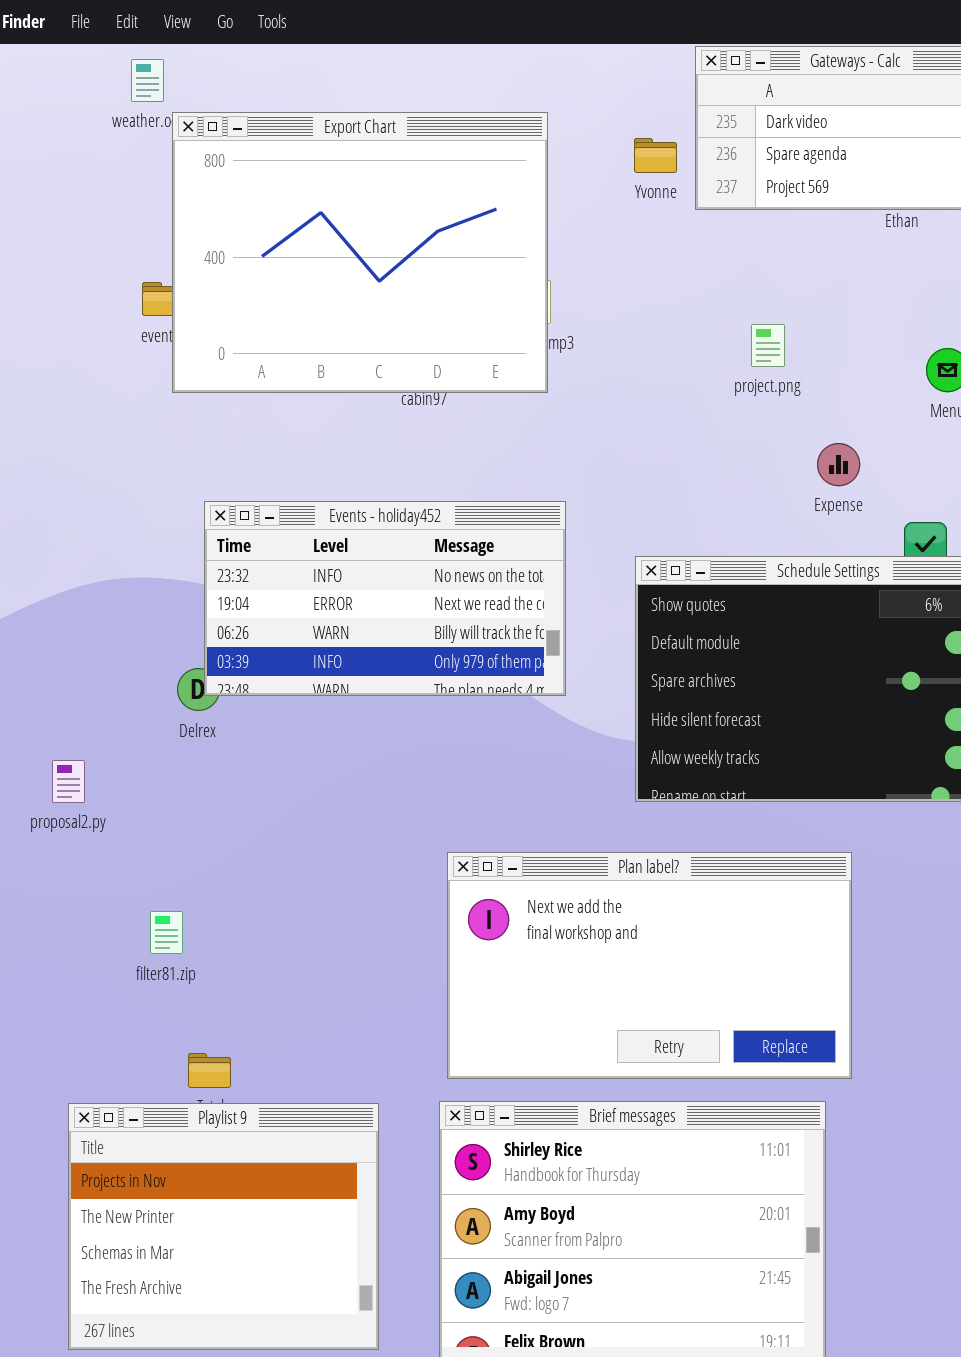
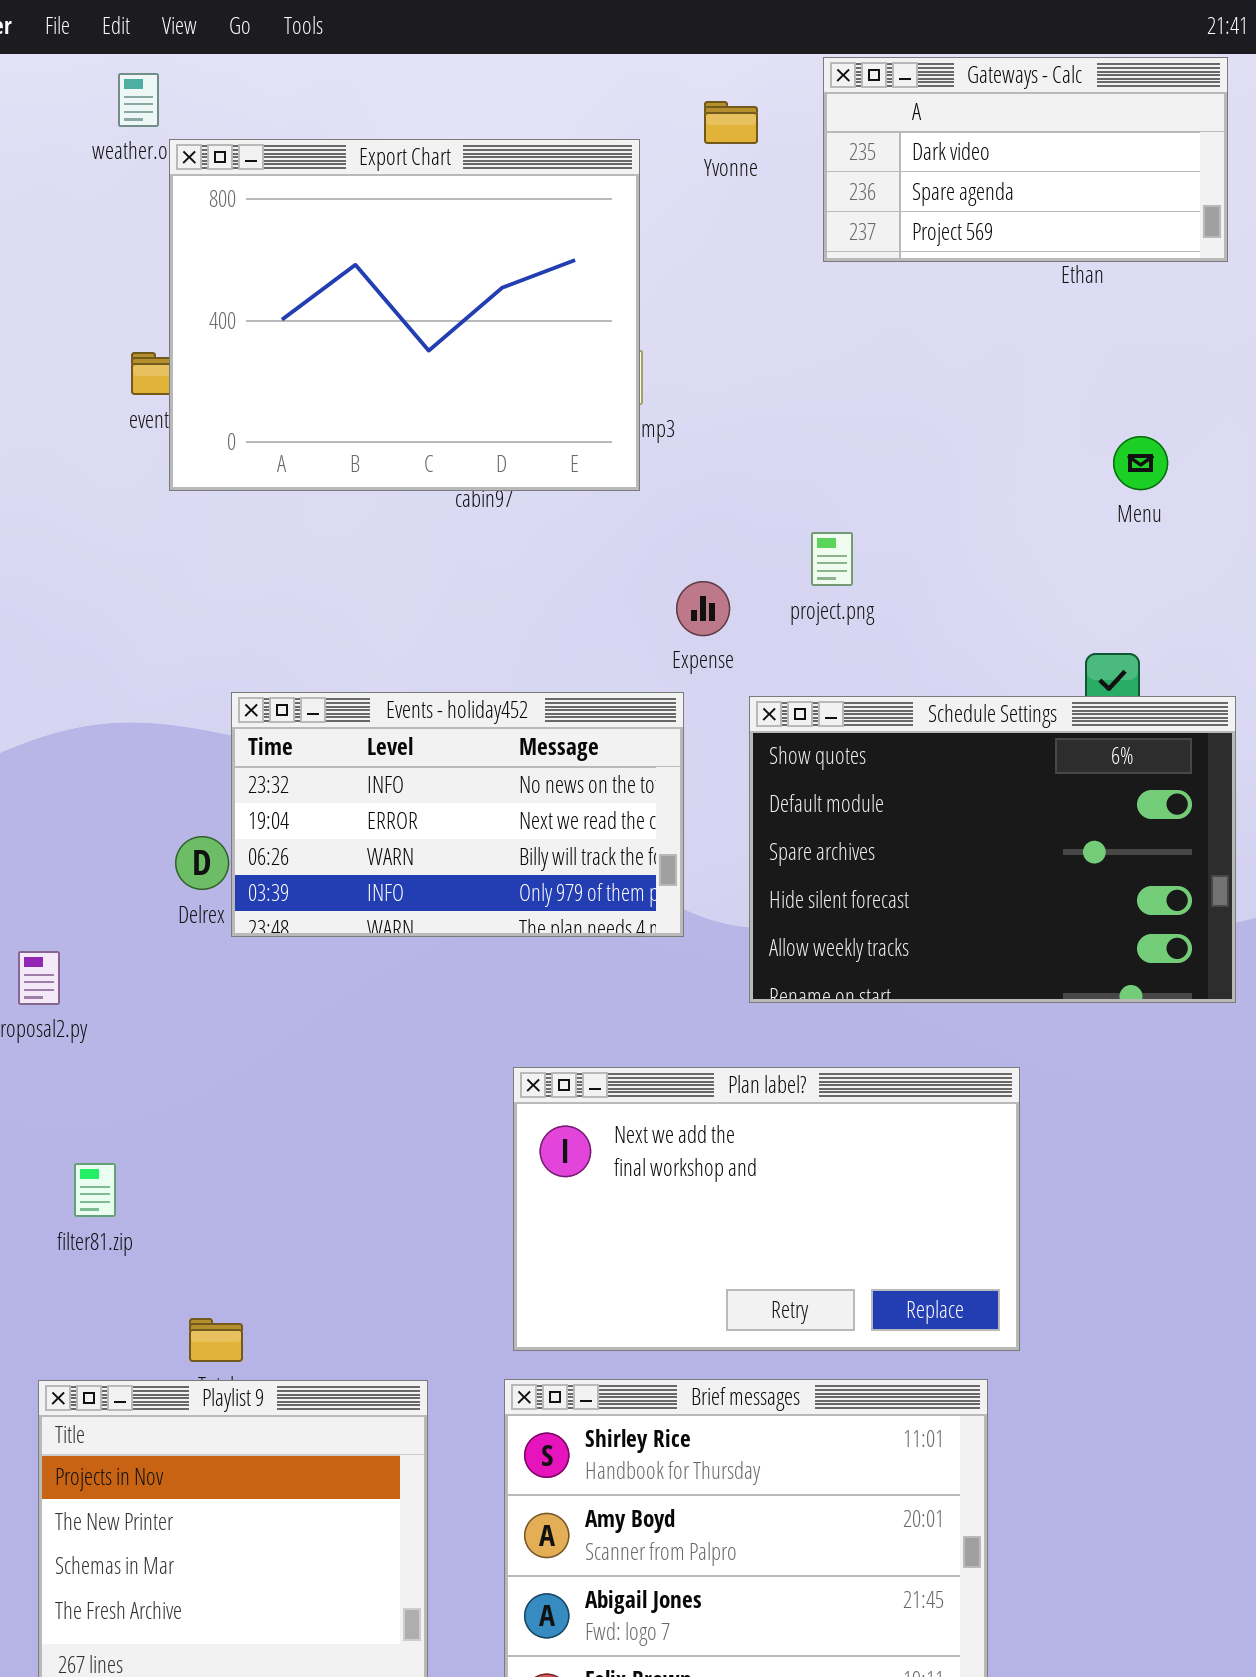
Yvonne: [634,138,677,173] -> [704,101,758,144], moved
project.png: [751,324,785,367] -> [811,532,853,586], moved
Expense: [817,443,860,486] -> [676,581,730,636], moved
Events - holiday452: [204,501,566,696] -> [231,692,684,937], moved
filter81.zip: [150,911,183,954] -> [74,1163,116,1217], moved

